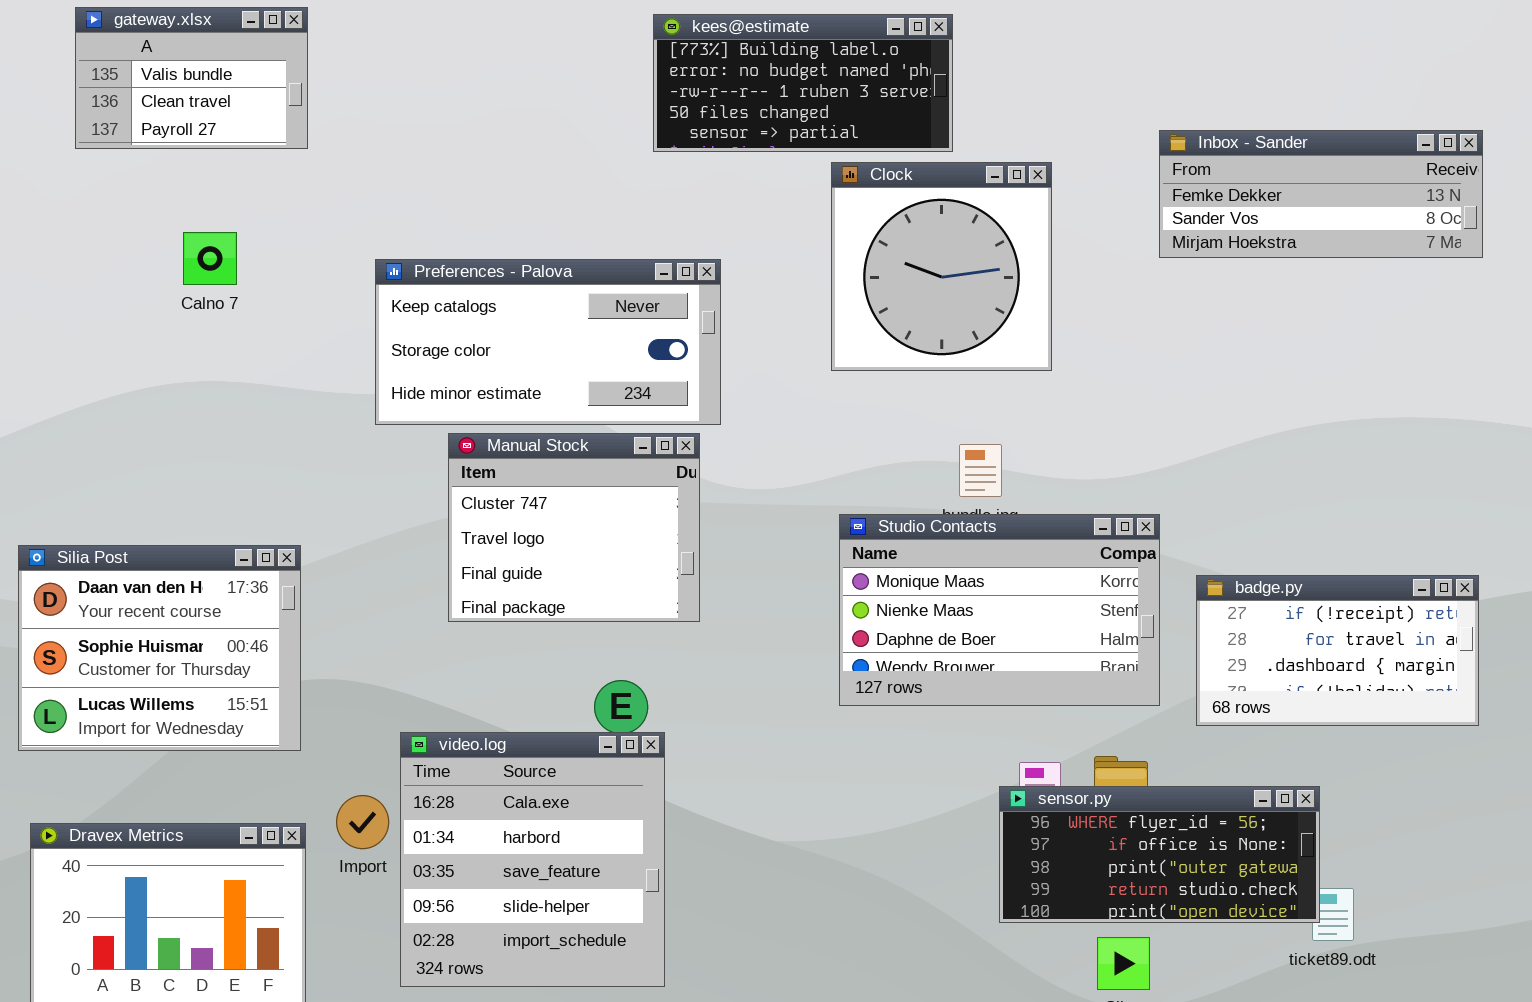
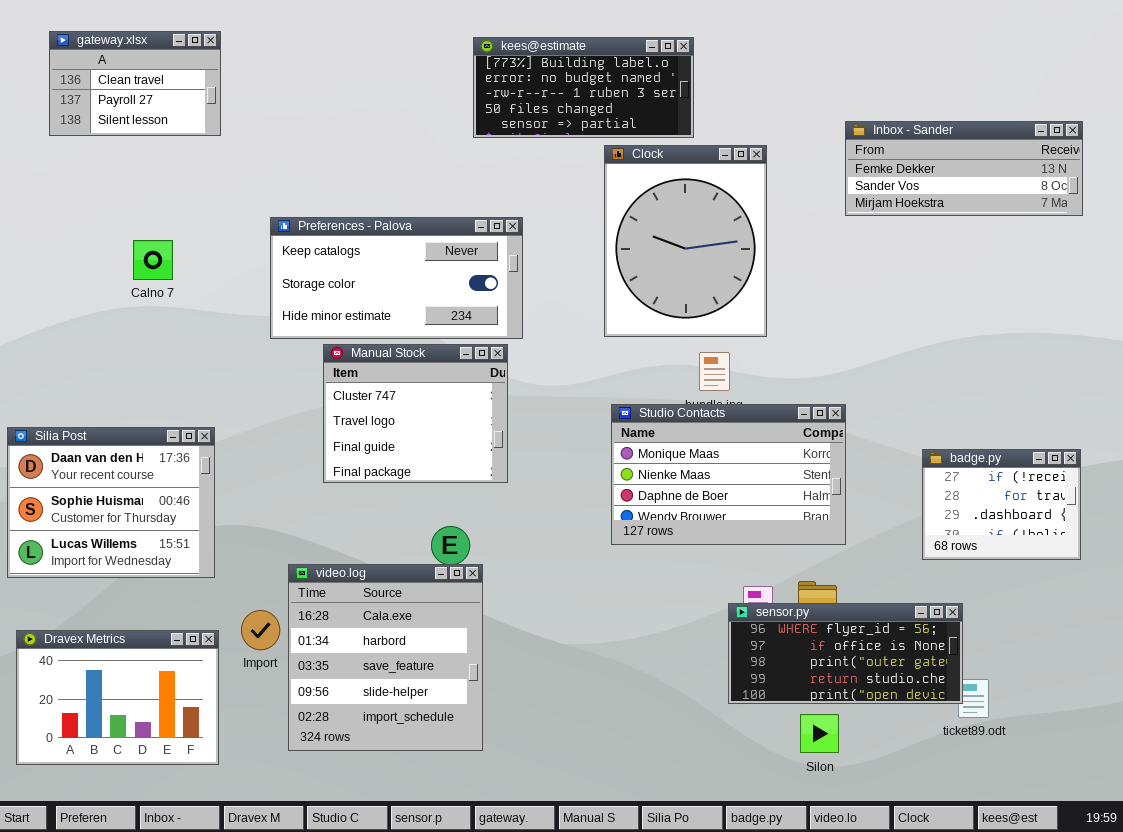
gateway.xlsx: [75,7,308,149] -> [49,31,221,136], scrolled down 1 row
Clock: [831,162,1052,371] -> [604,145,767,337], resized
Calno 7: [183,232,237,285] -> [133,240,173,280], moved
badge.py: [1196,575,1479,726] -> [922,449,1081,560], resized

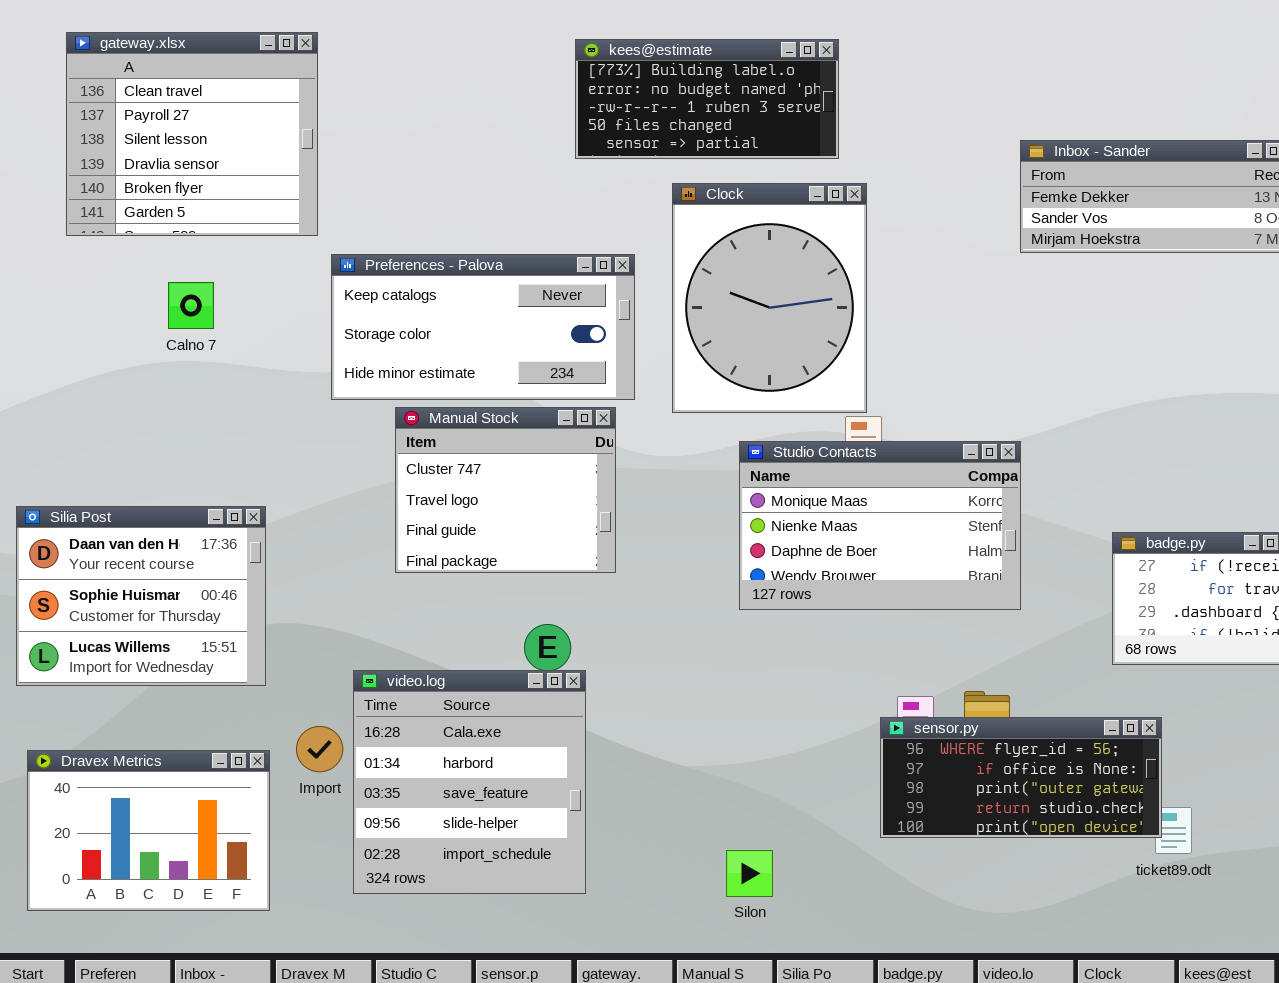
gateway.xlsx: [49,31,221,136] -> [66,32,318,236], resized
Clock: [604,145,767,337] -> [672,183,867,413], moved
Studio Contacts: [611,404,846,545] -> [739,441,1021,610], moved
Silon: [800,714,839,753] -> [726,850,773,897], moved

